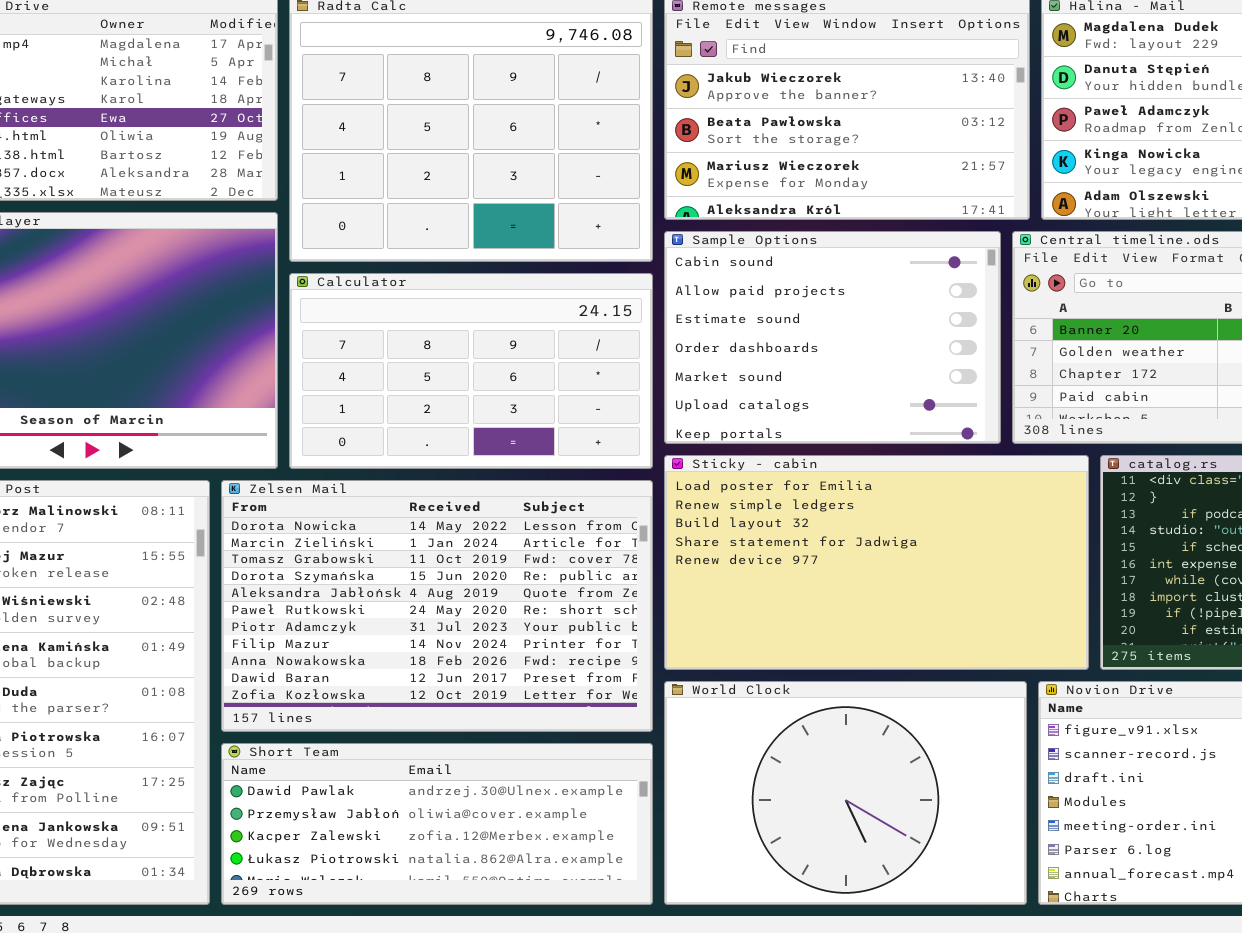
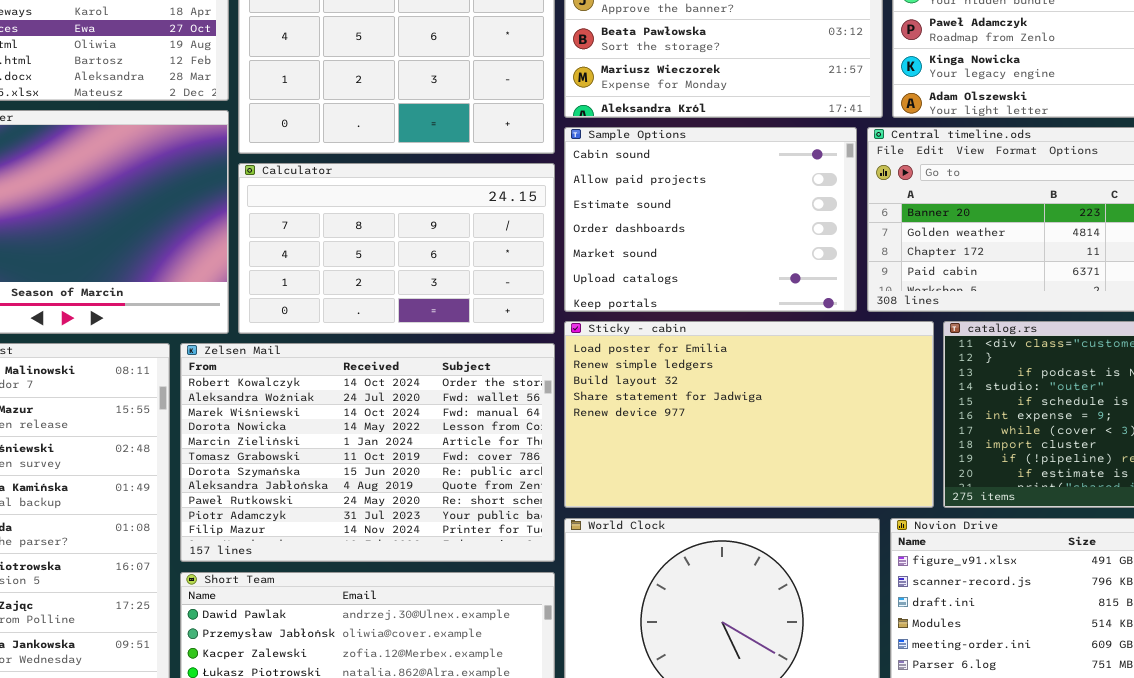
Zelsen Mail: [221,480,653,732] -> [180,343,555,562], scrolled up 3 rows

